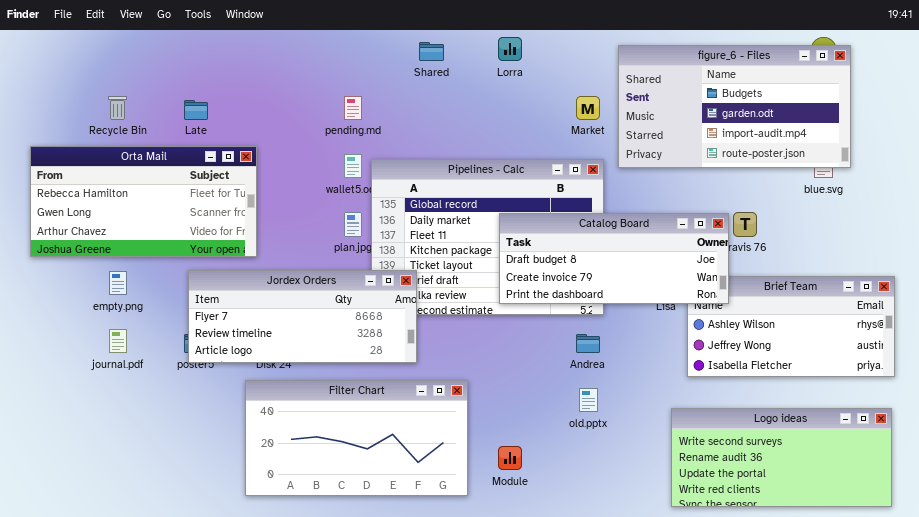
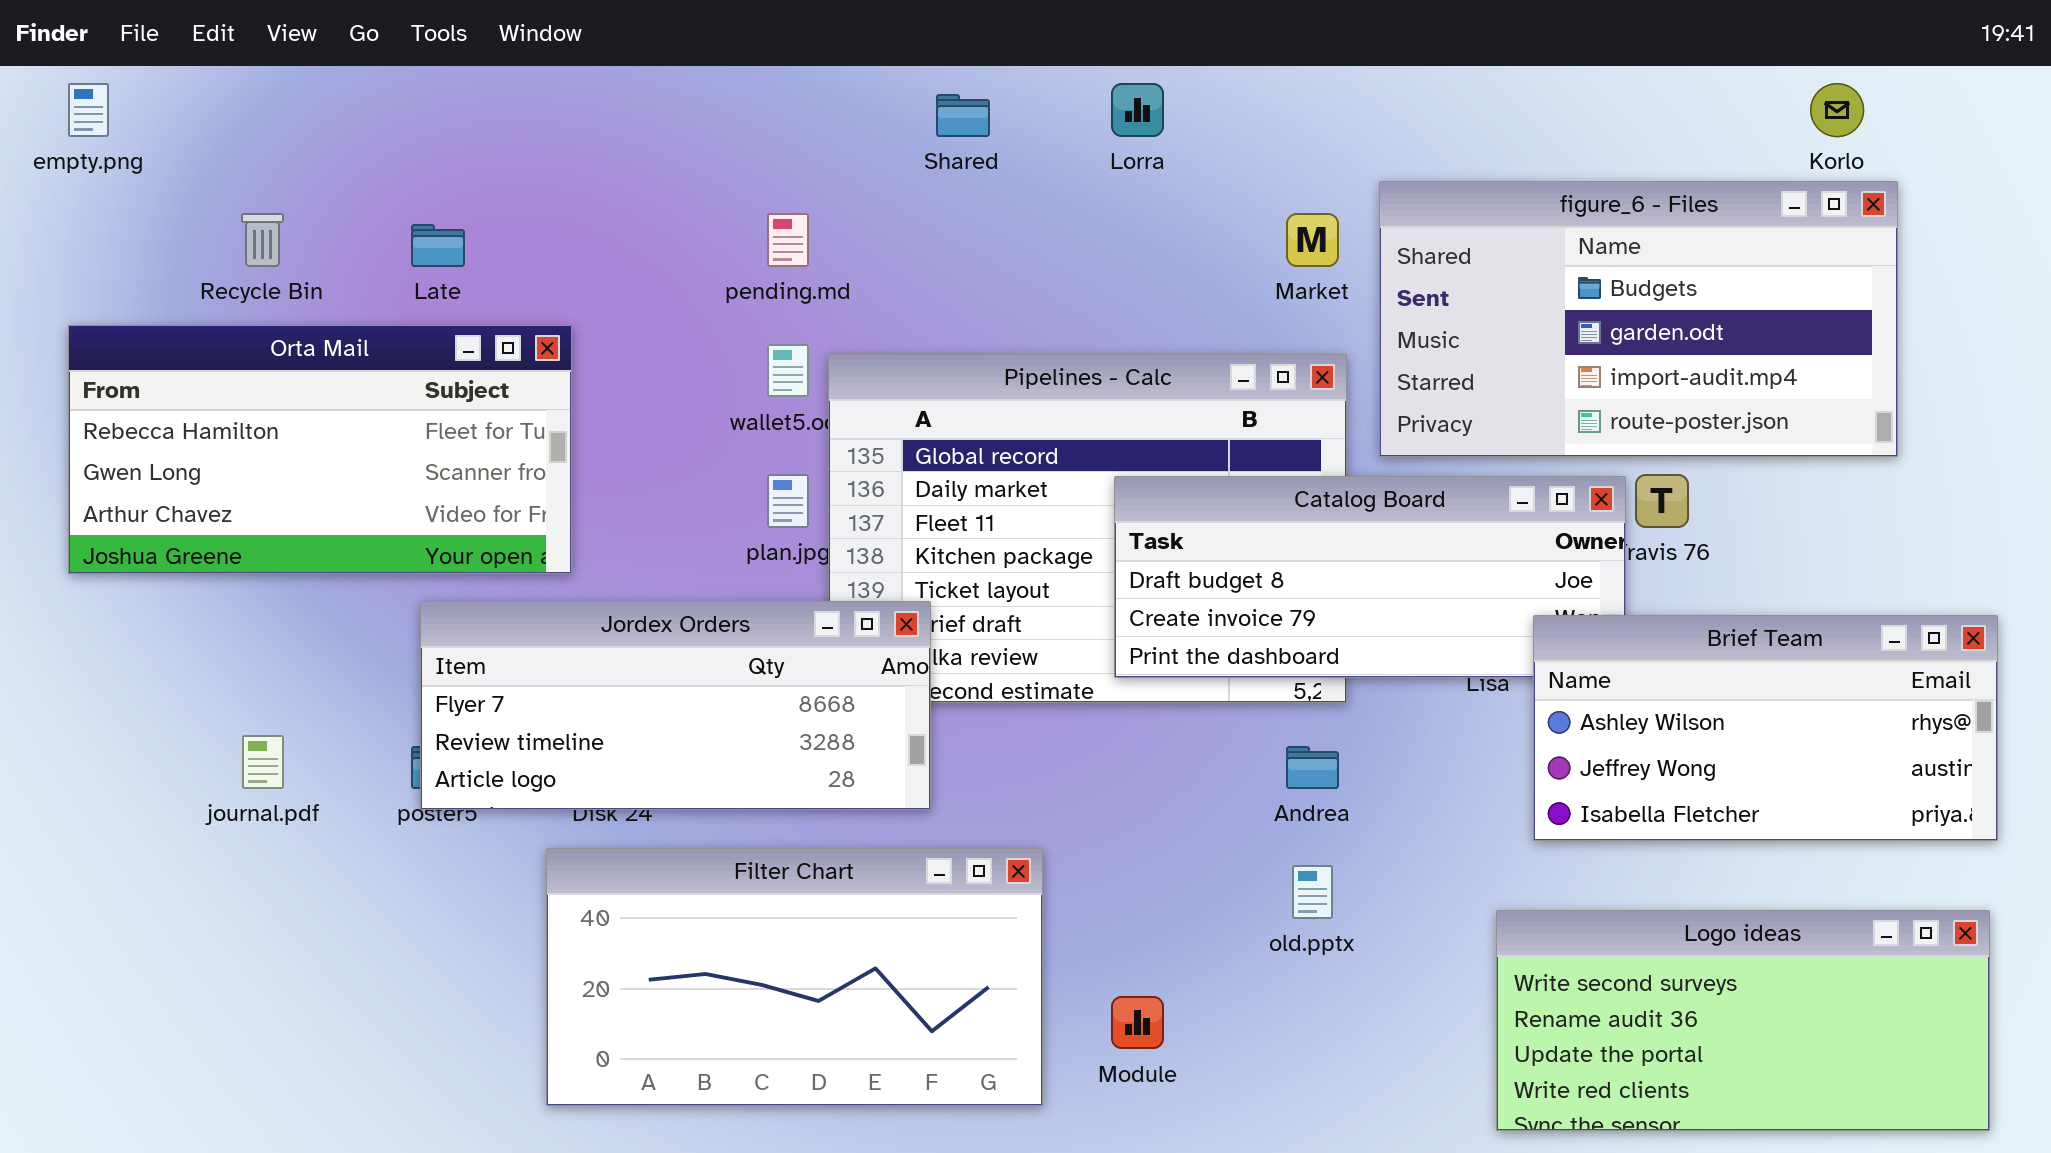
figure_6 - Files: [618,45,851,168] -> [1379,181,1898,457], moved
empty.png: [109,271,127,295] -> [68,83,109,137], moved
Brief Team: [687,276,895,377] -> [1533,615,1998,841], raised

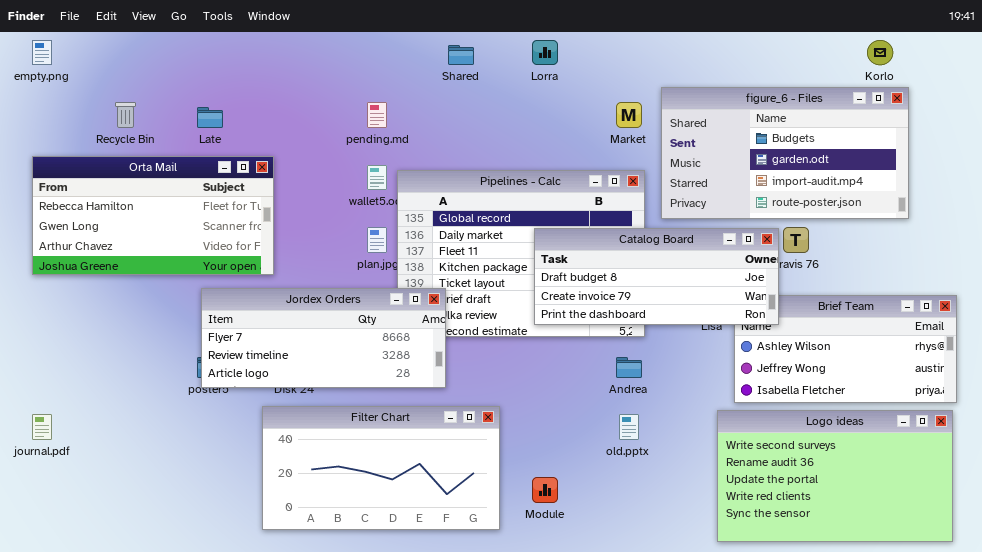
Catalog Board: [1114,476,1626,678] -> [534,228,779,325], raised
journal.pdf: [242,735,284,789] -> [32,414,52,440], moved
Logo ideas: [1496,910,1990,1131] -> [717,410,953,542], resized

